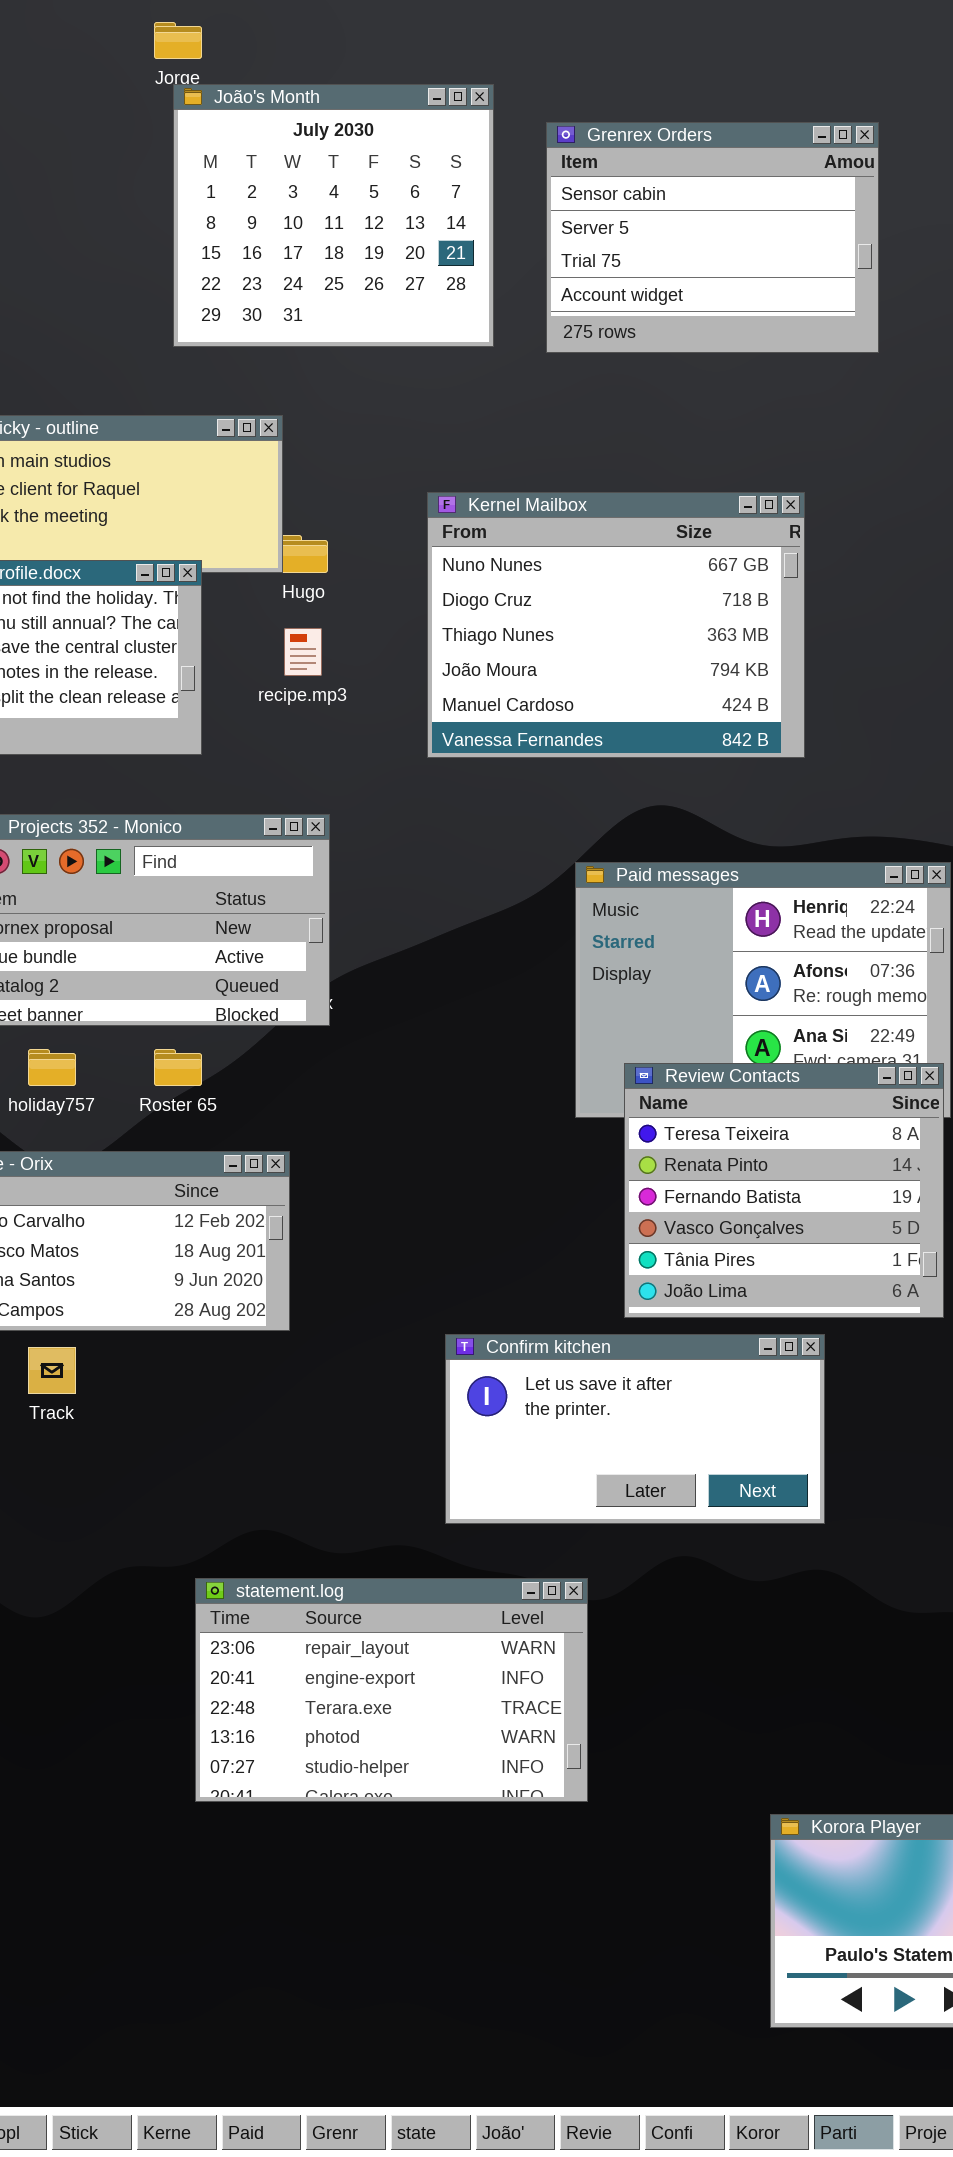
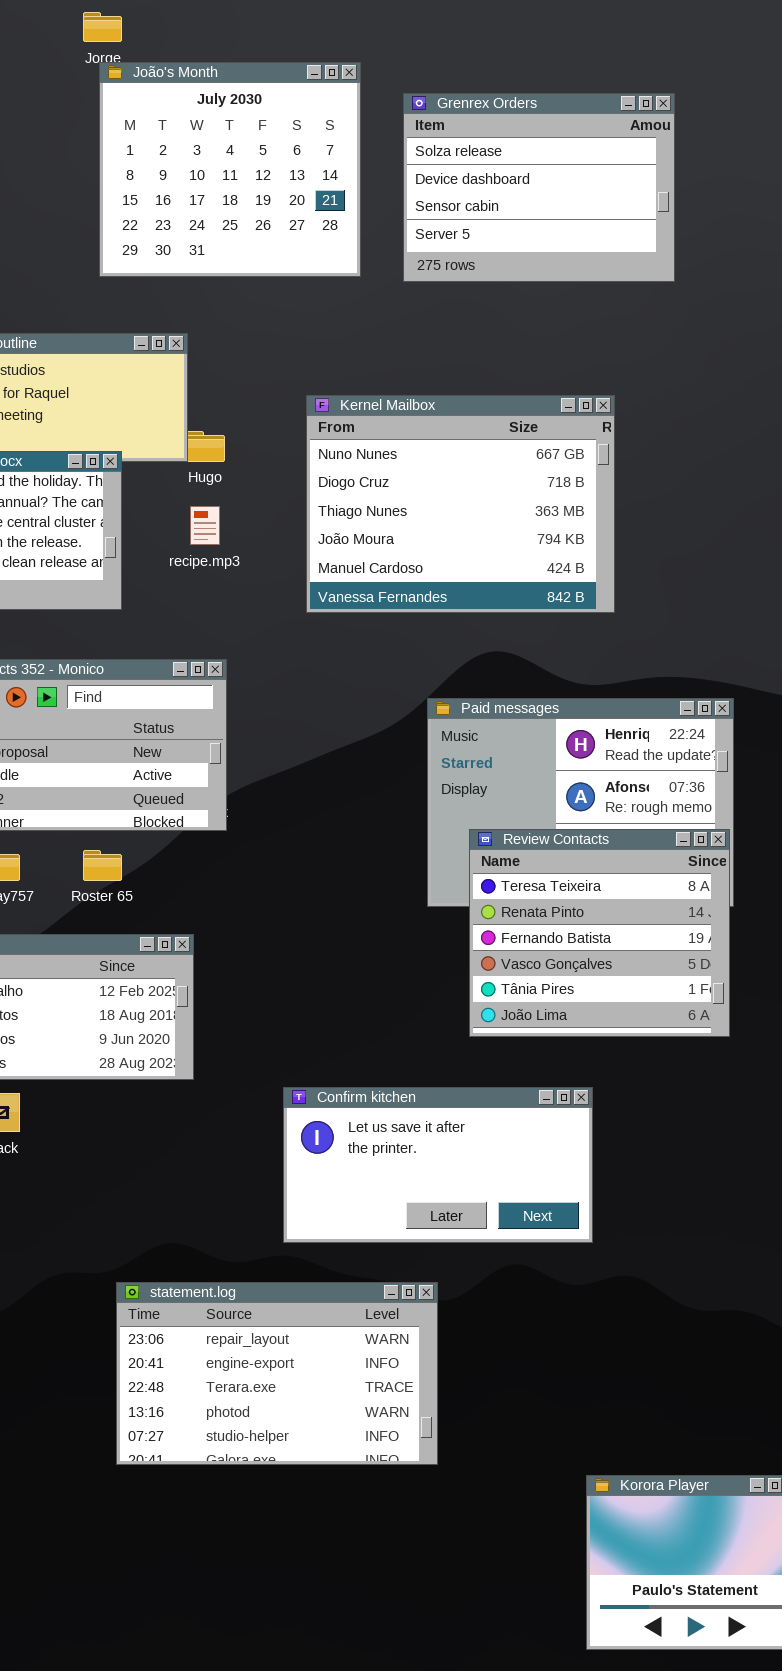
Grenrex Orders: [546,122,879,353] -> [403,93,675,282], scrolled up 2 rows
Review Contacts: [624,1063,944,1318] -> [469,829,730,1037], moved
Confirm kitchen: [445,1334,825,1524] -> [283,1087,593,1243], moved

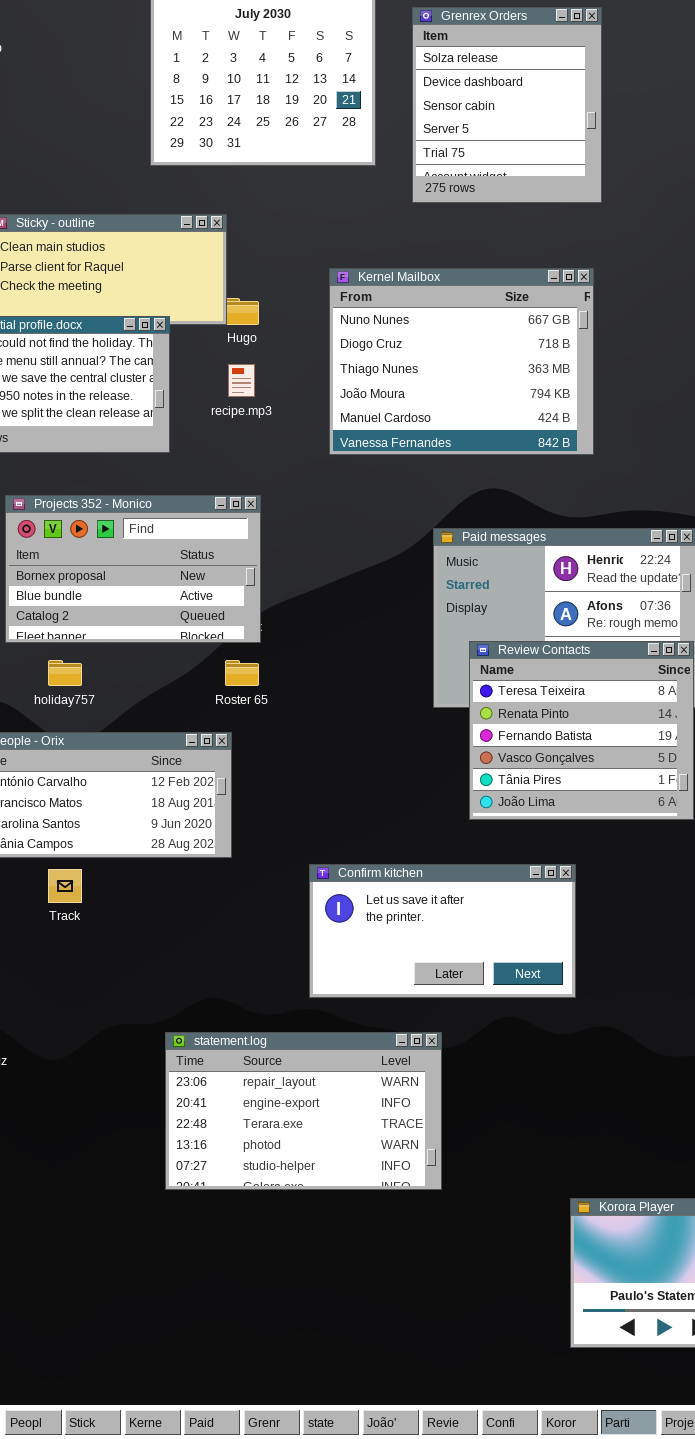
Grenrex Orders: [403,93,675,282] -> [412,7,602,203], resized
Roster 65: [83,850,122,881] -> [225,660,259,686], moved

